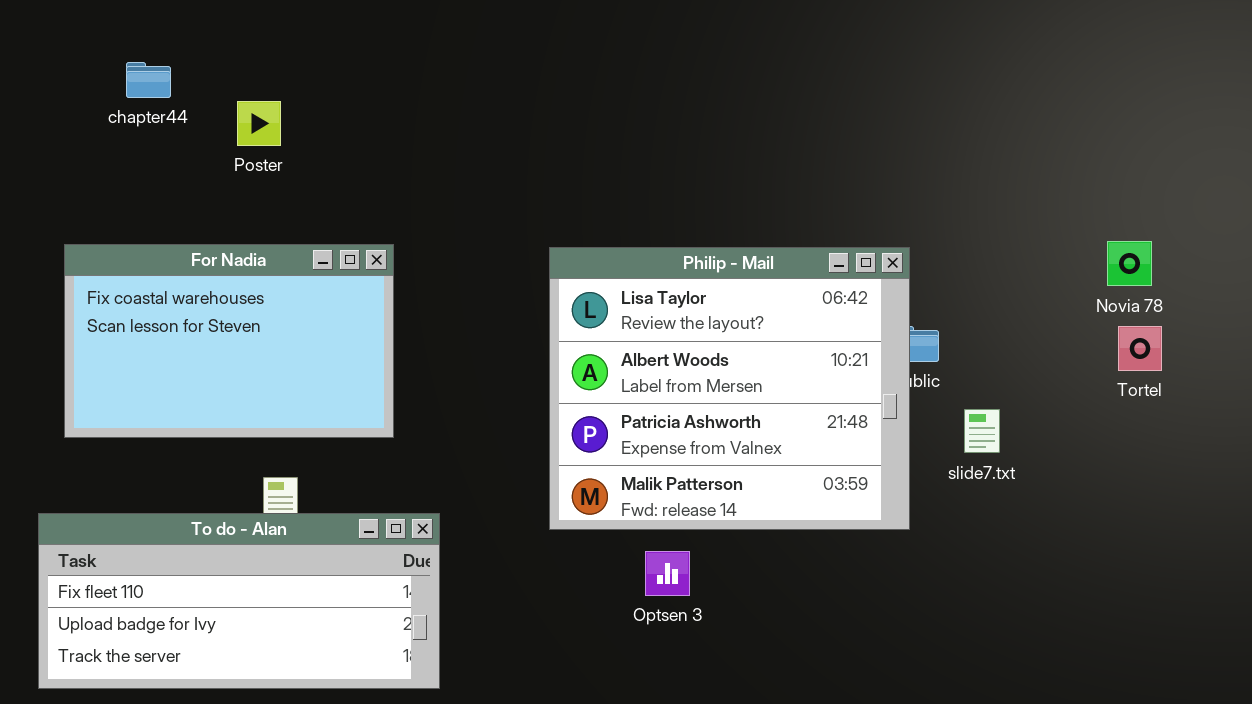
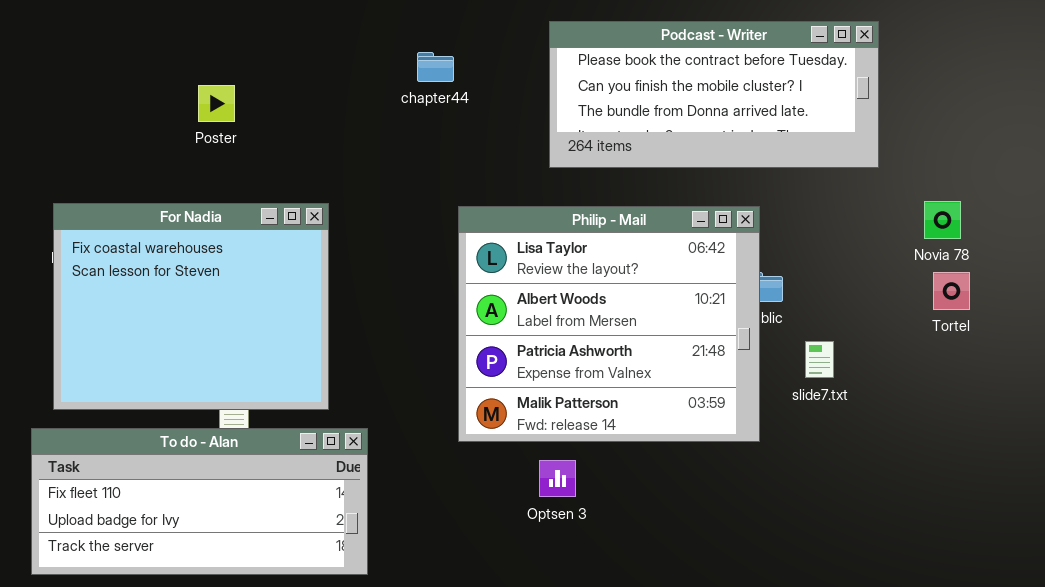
Podcast - Writer: none -> [549,21,879,168], opened
chapter44: [126,62,171,98] -> [417,52,454,82], moved
For Nadia: [64,244,394,438] -> [53,203,329,410], resized

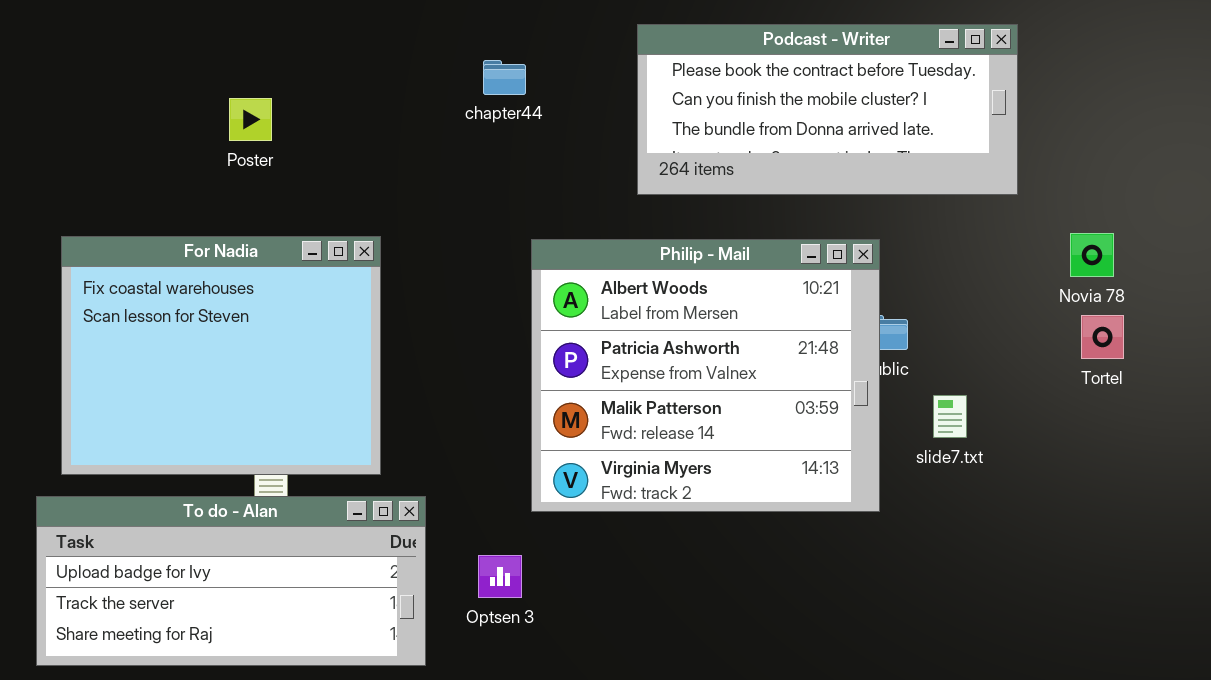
Philip - Mail: [458,206,760,442] -> [531,239,880,512], scrolled down 1 row
To do - Alan: [31,428,368,575] -> [36,496,426,666], scrolled down 1 row
Optsen 3: [539,460,576,497] -> [478,555,522,598], moved

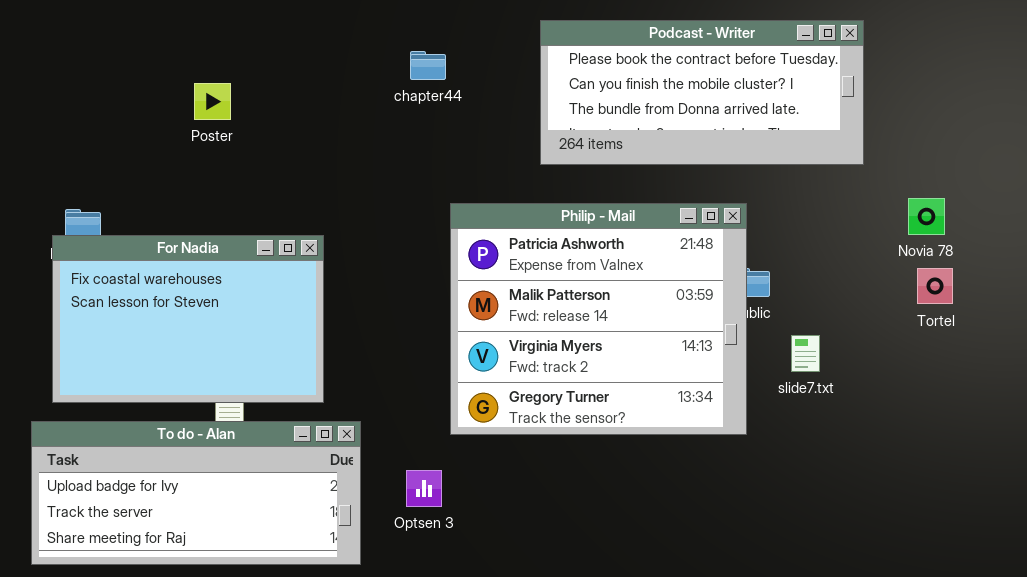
For Nadia: [61,236,381,475] -> [52,235,324,403], resized
Philip - Mail: [531,239,880,512] -> [450,203,747,435], scrolled down 1 row

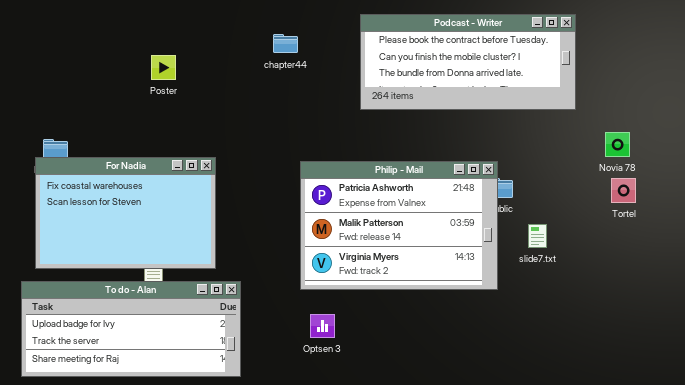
Poster: [194,83,231,120] -> [151,55,176,80], moved
Philip - Mail: [450,203,747,435] -> [300,161,498,290], resized
Optsen 3: [406,470,442,507] -> [310,314,335,338], moved

